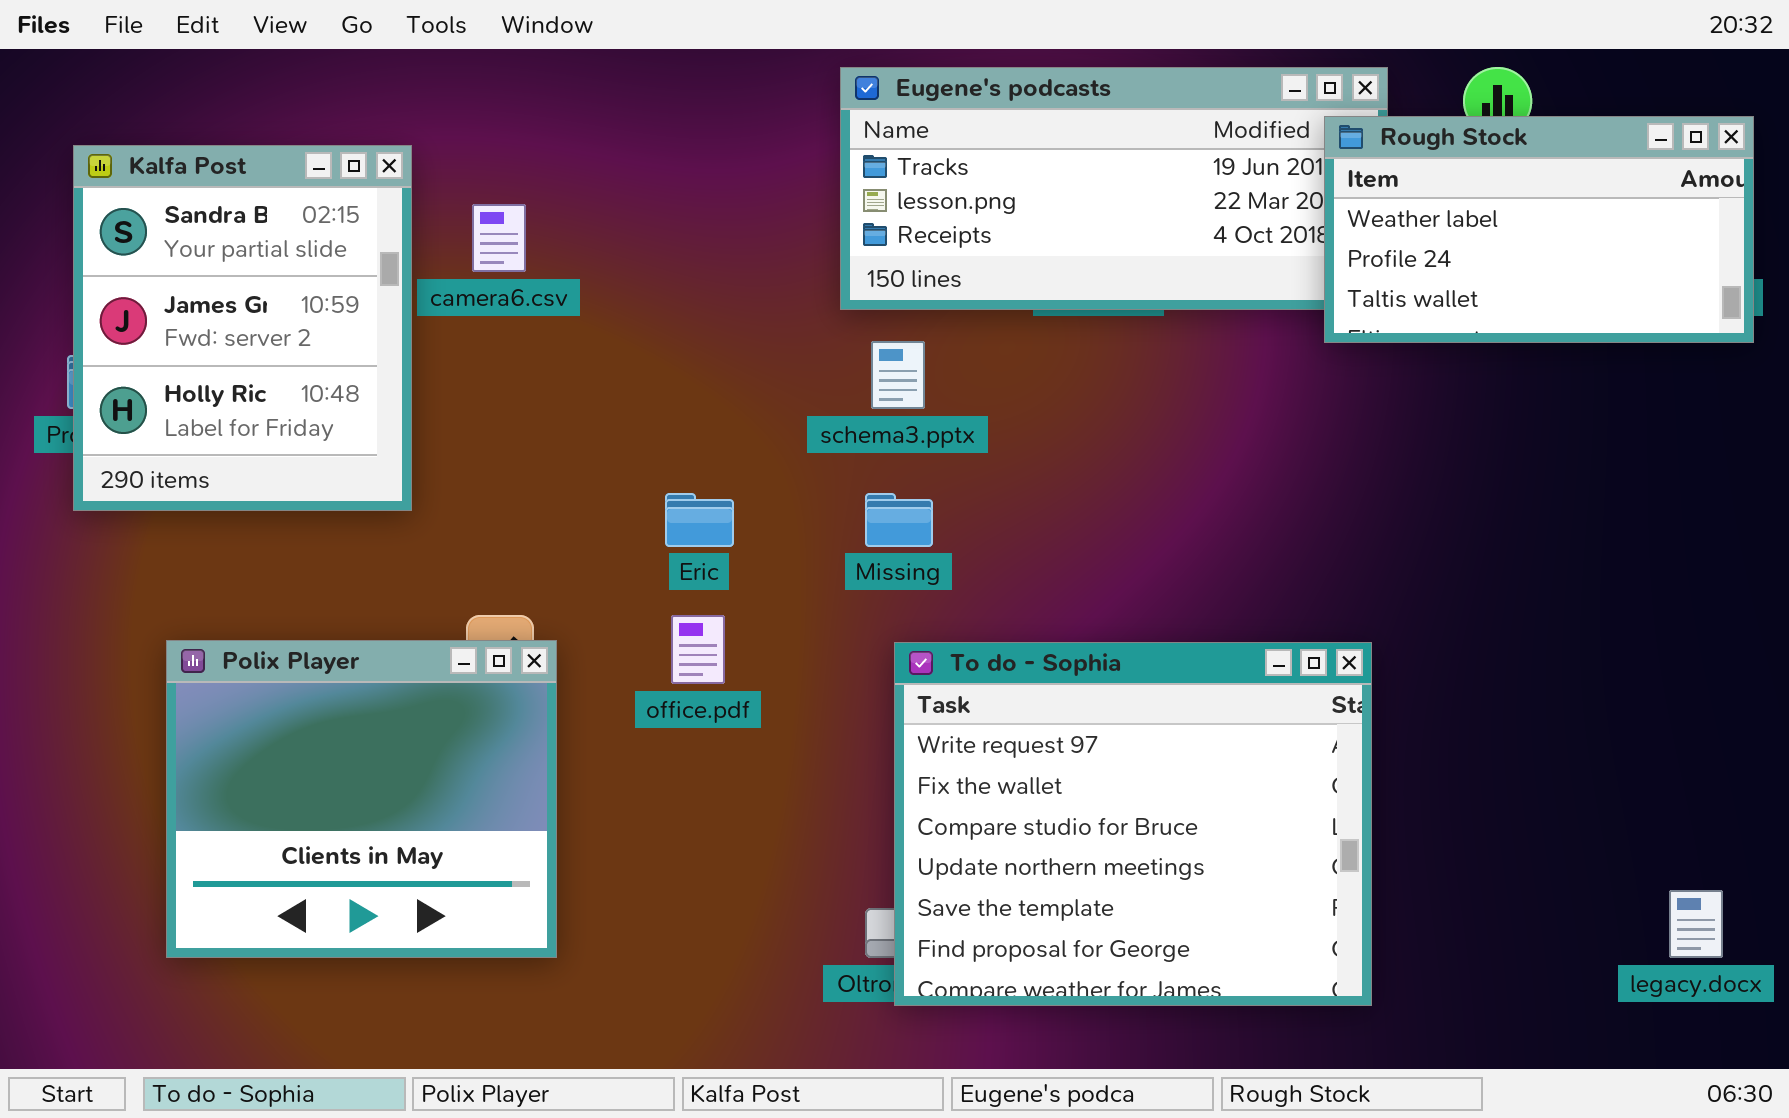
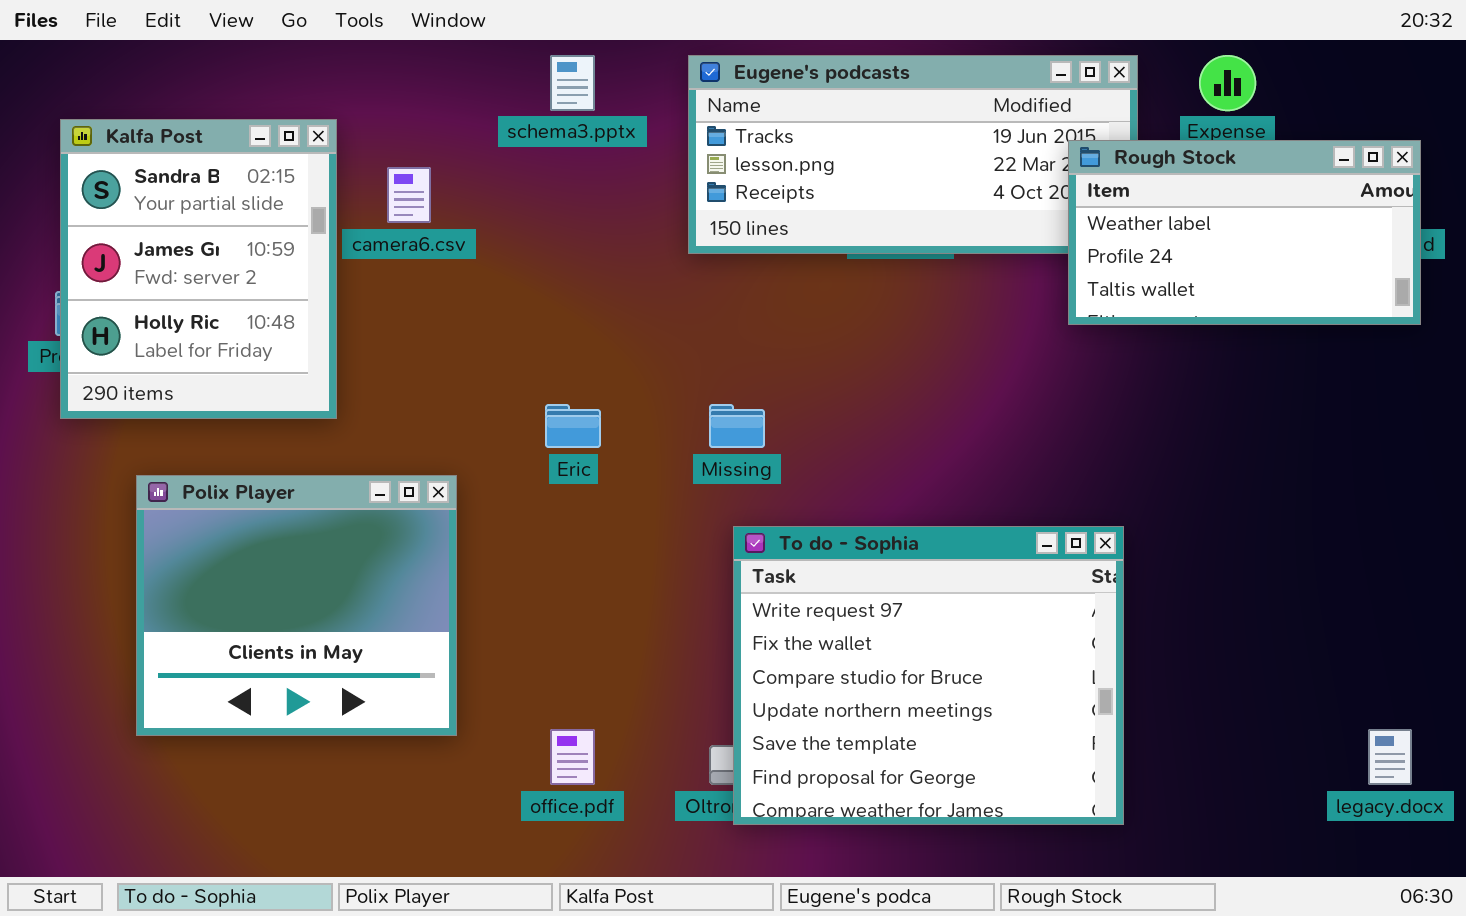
Rough Stock: [1324,116,1754,343] -> [1068,140,1421,325], moved
schema3.pptx: [871,341,925,409] -> [550,55,595,111], moved
office.pdf: [671,615,725,684] -> [550,729,595,785], moved
Polix Player: [166,640,557,958] -> [136,475,457,736], moved

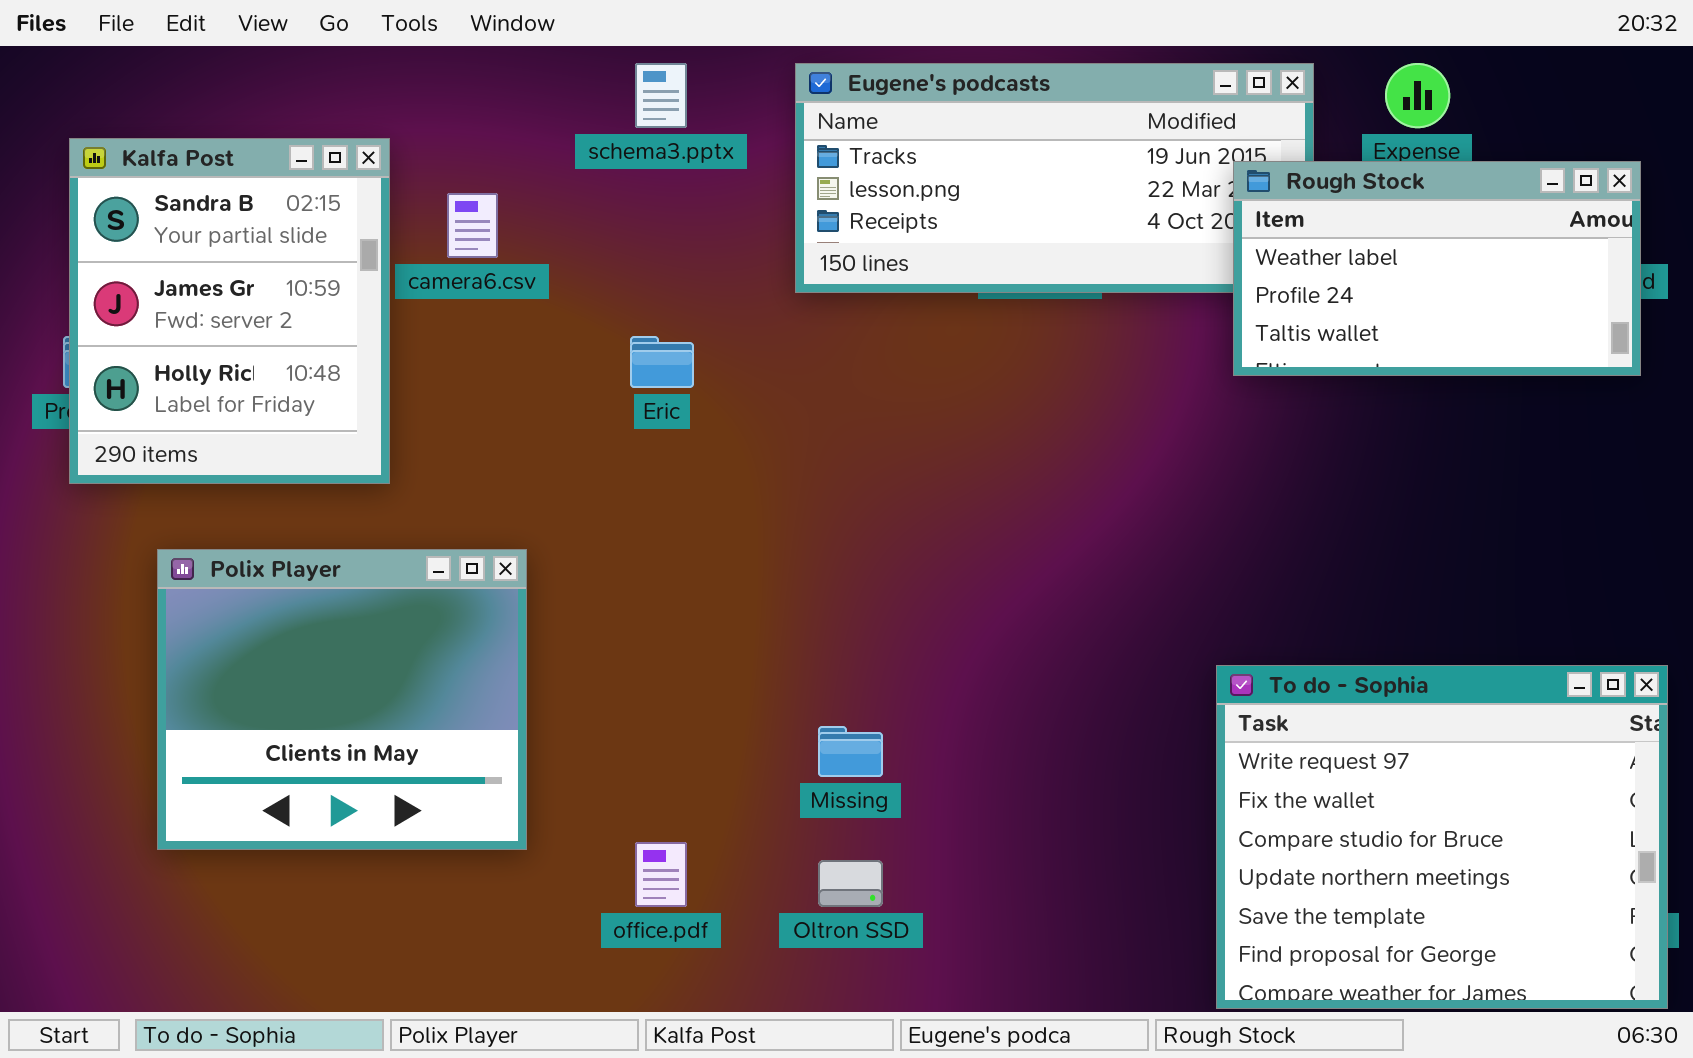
Eric: [545,404,601,448] -> [630,336,694,388], moved
Missing: [709,404,765,448] -> [818,726,883,777], moved
To do - Sophia: [733,526,1124,825] -> [1216,665,1668,1009], moved

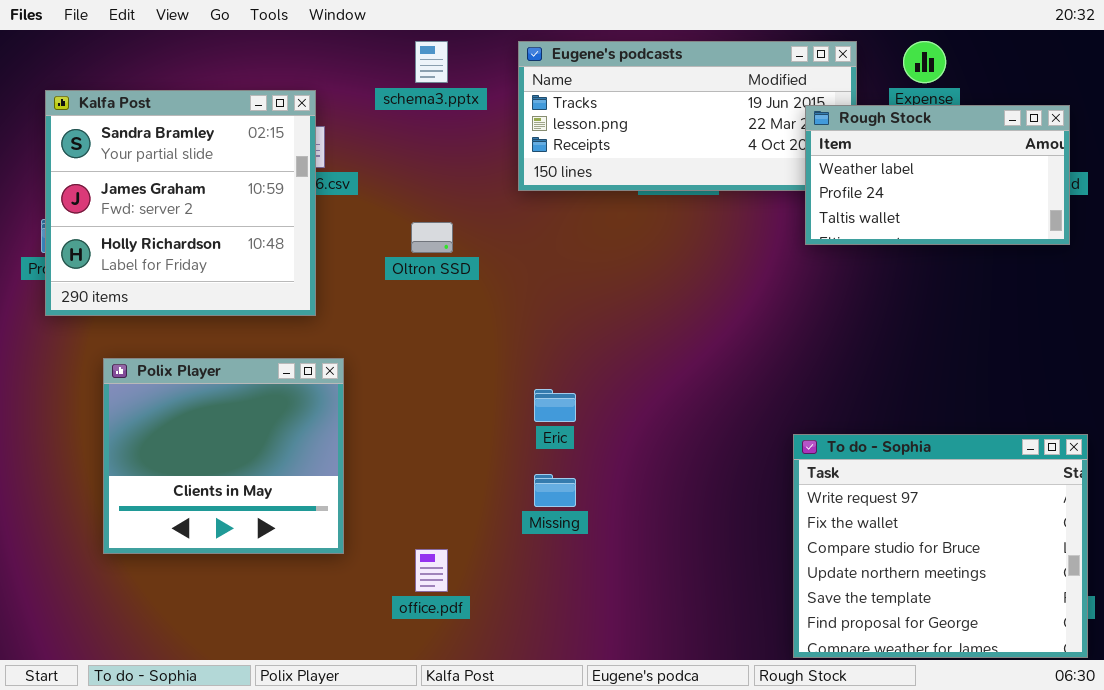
Kalfa Post: [69,138,390,484] -> [45,90,316,316], resized
Eric: [630,336,694,388] -> [534,389,576,422], moved
Oltron SSD: [818,860,883,907] -> [411,222,453,253], moved

